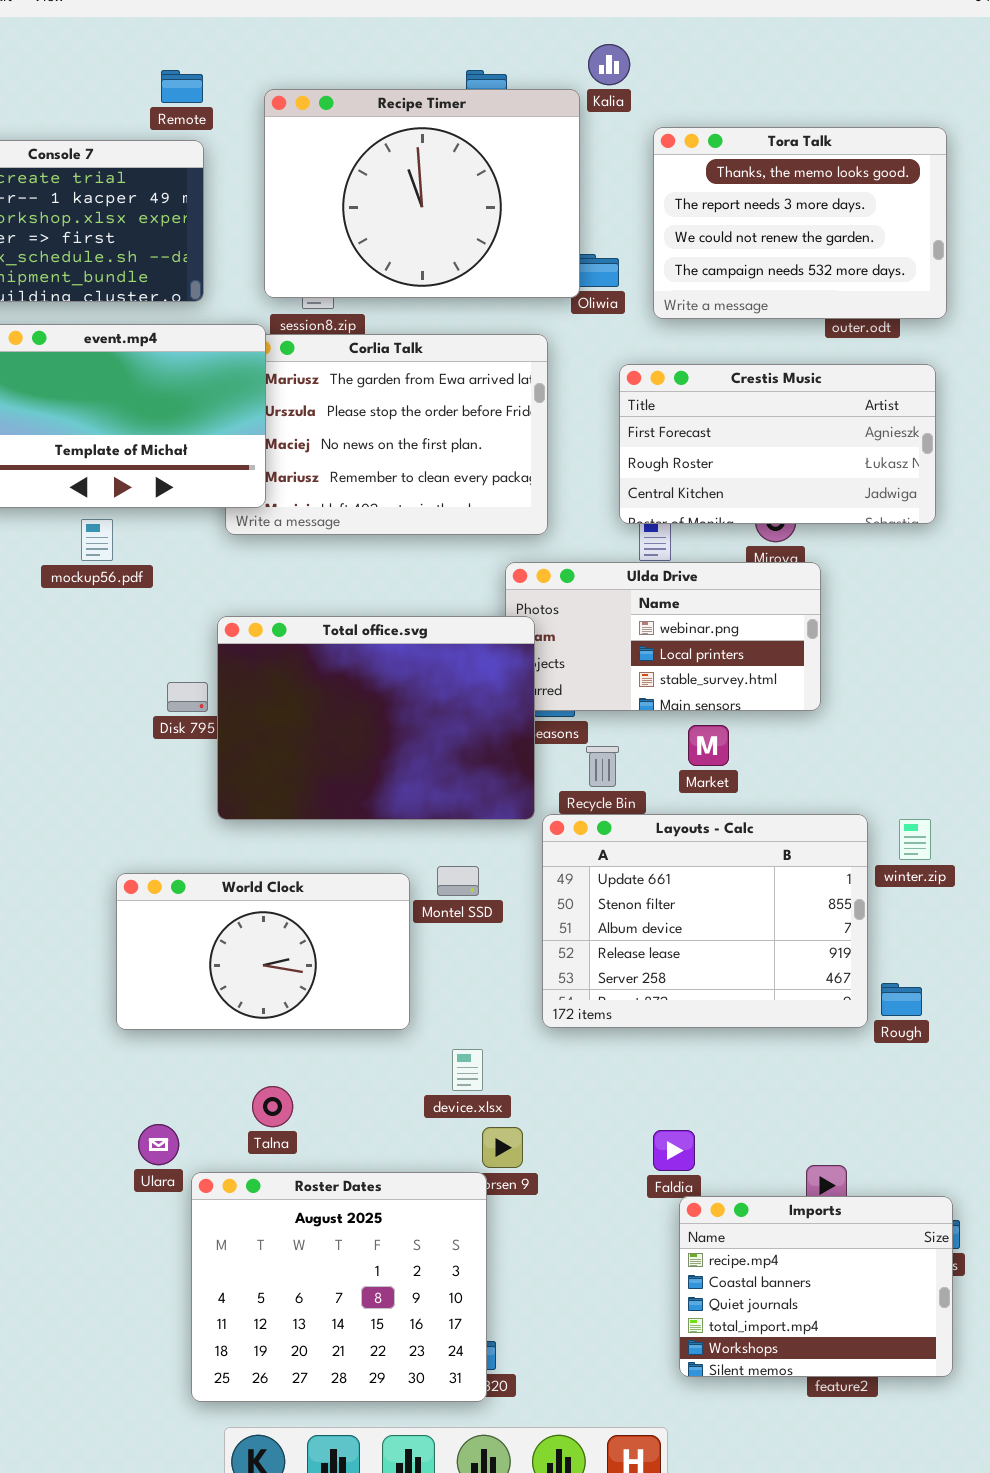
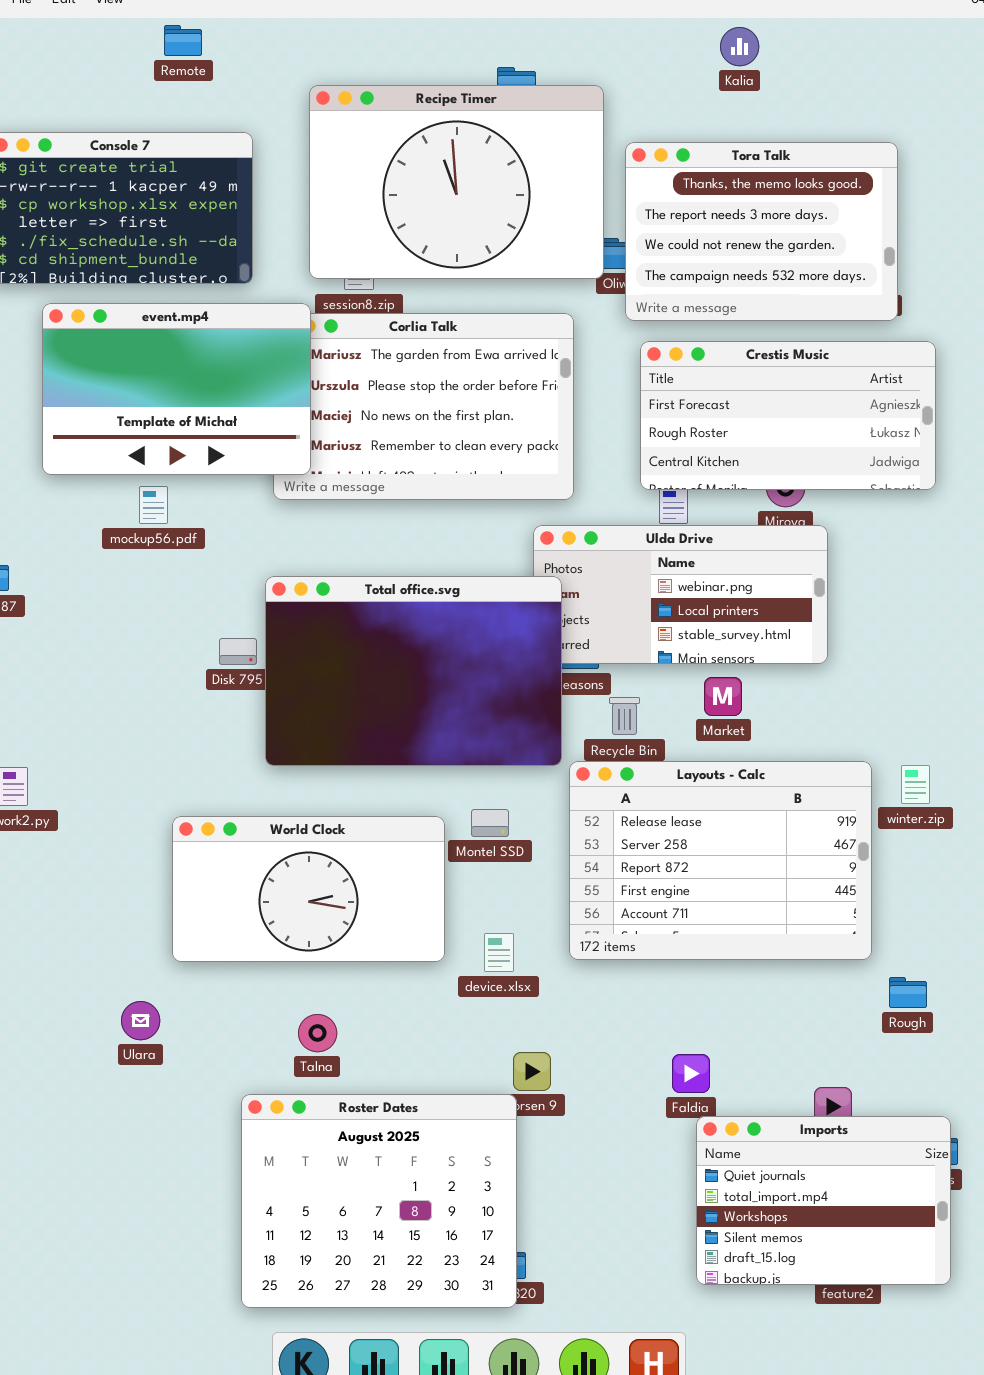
Kalia: [588,44,630,85] -> [720,27,759,66], moved
Remote: [161,70,203,103] -> [164,25,202,56], moved
Tora Talk: [653,127,947,319] -> [625,142,898,321], moved
Layouts - Calc: [542,814,868,1028] -> [569,761,872,960], scrolled down 3 rows
Rough: [881,983,922,1016] -> [889,977,927,1008], moved
device.xlsx: [452,1049,483,1091] -> [484,933,514,972], moved
Ulara: [138,1124,179,1165] -> [121,1001,160,1040], moved
Imports: [679,1196,953,1377] -> [696,1116,951,1285], scrolled down 2 rows

